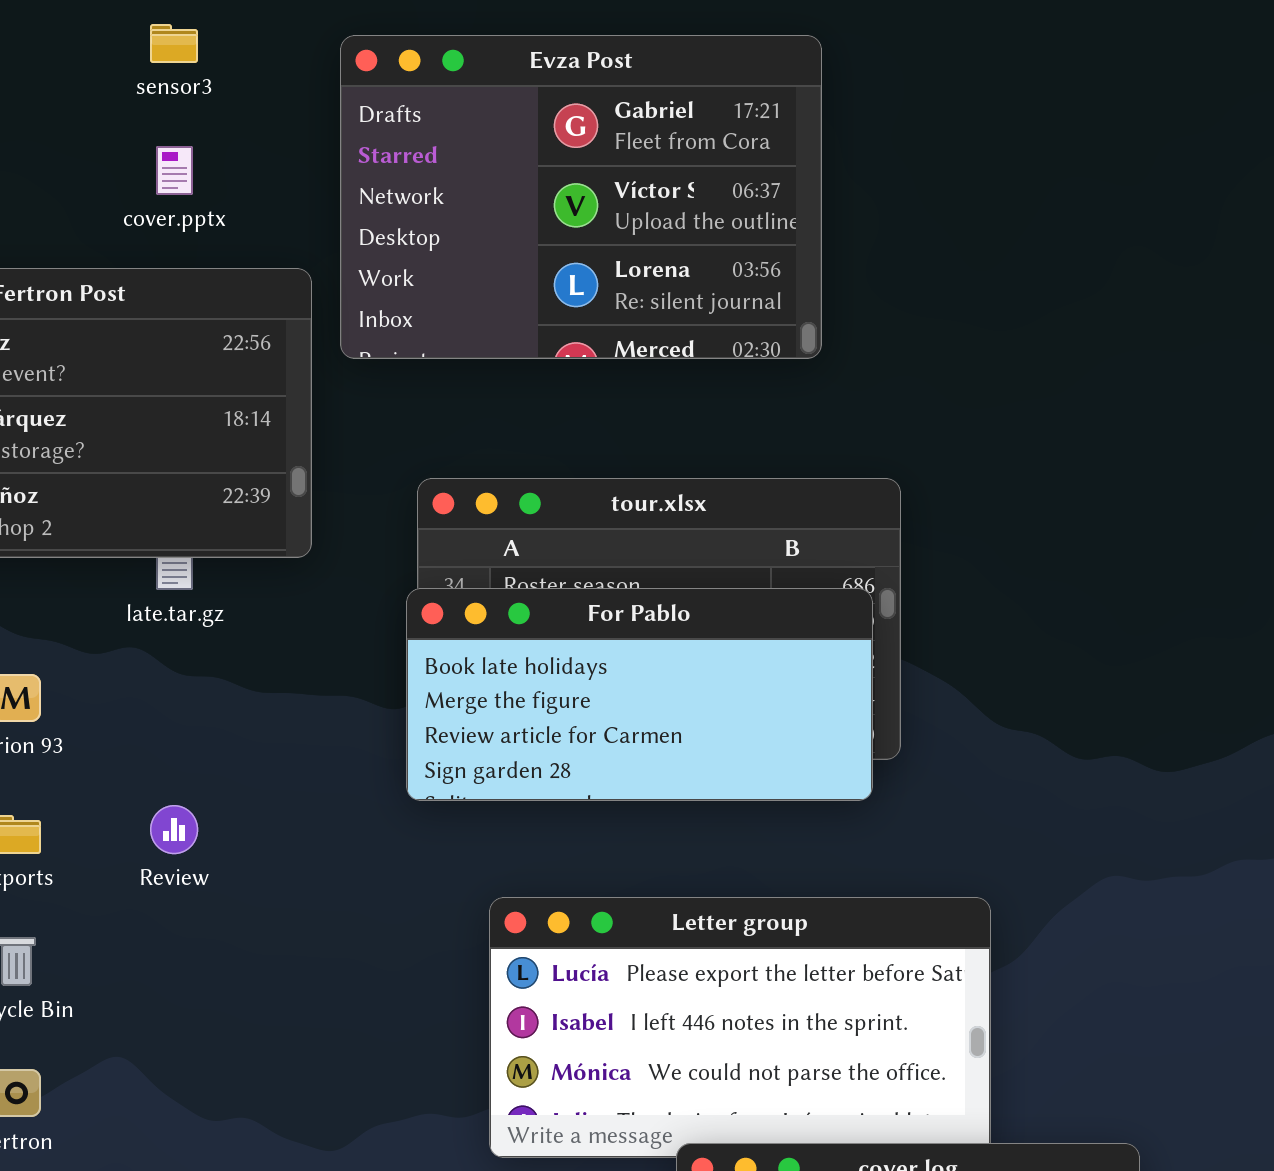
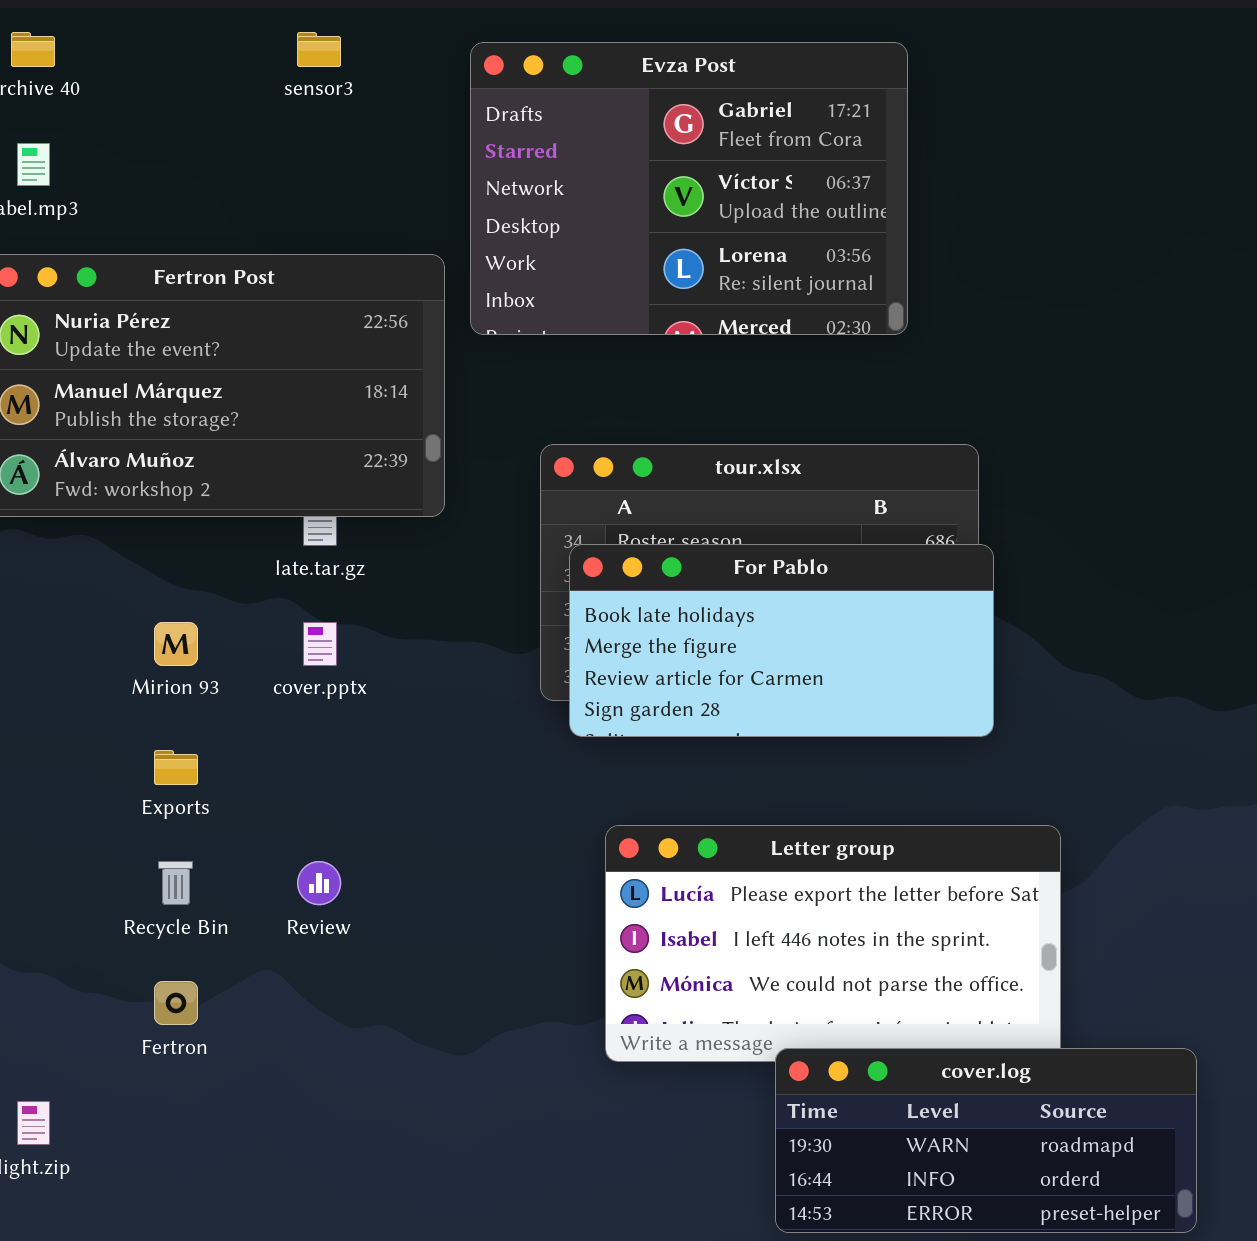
cover.pptx: [156,146,193,195] -> [303,622,337,666], moved
For Pablo: [406,588,873,801] -> [569,544,994,737], moved
Review: [150,805,198,854] -> [297,861,341,905], moved

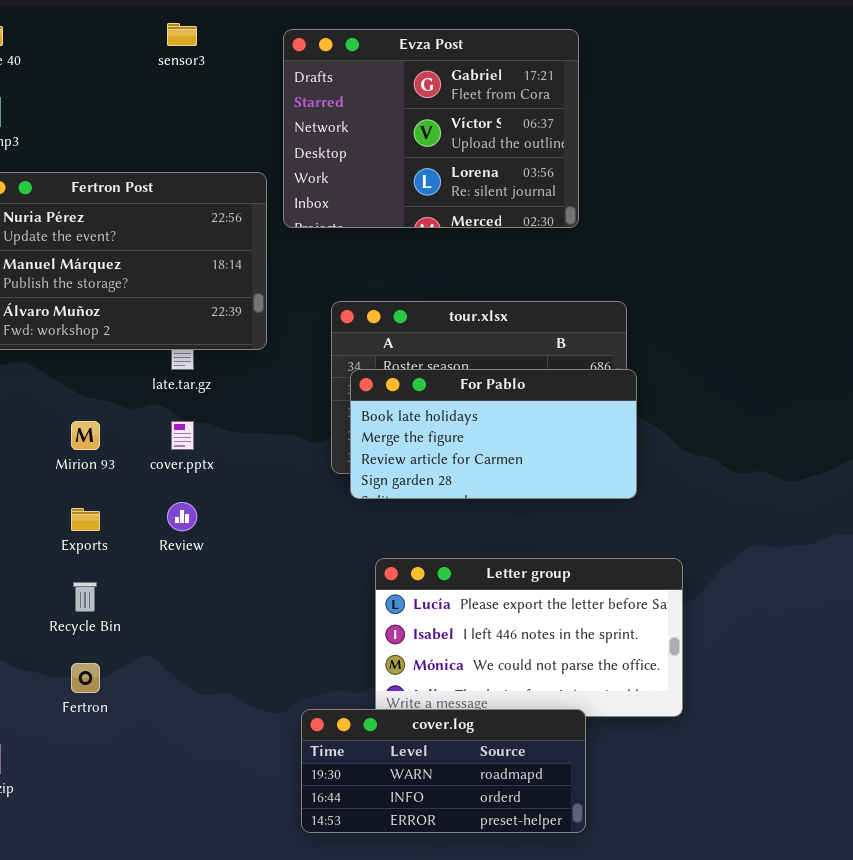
Review: [297,861,341,905] -> [167,502,197,531], moved
cover.log: [775,1048,1197,1233] -> [301,709,586,833], moved

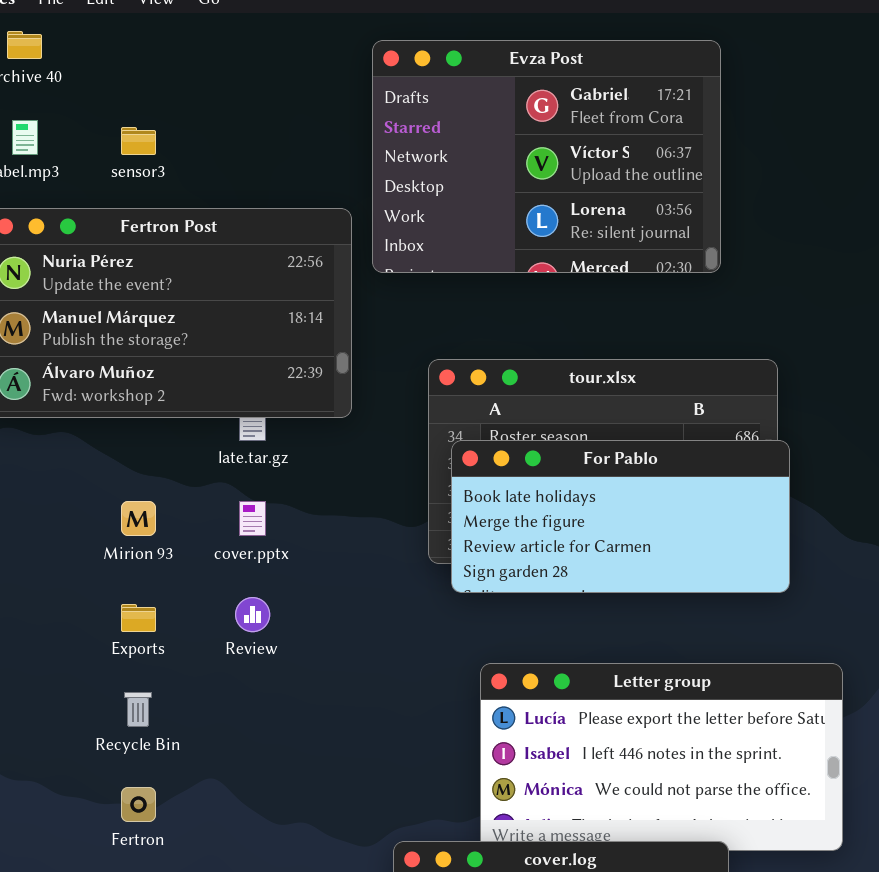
sensor3: [167,23,197,46] -> [121,127,156,155], moved

